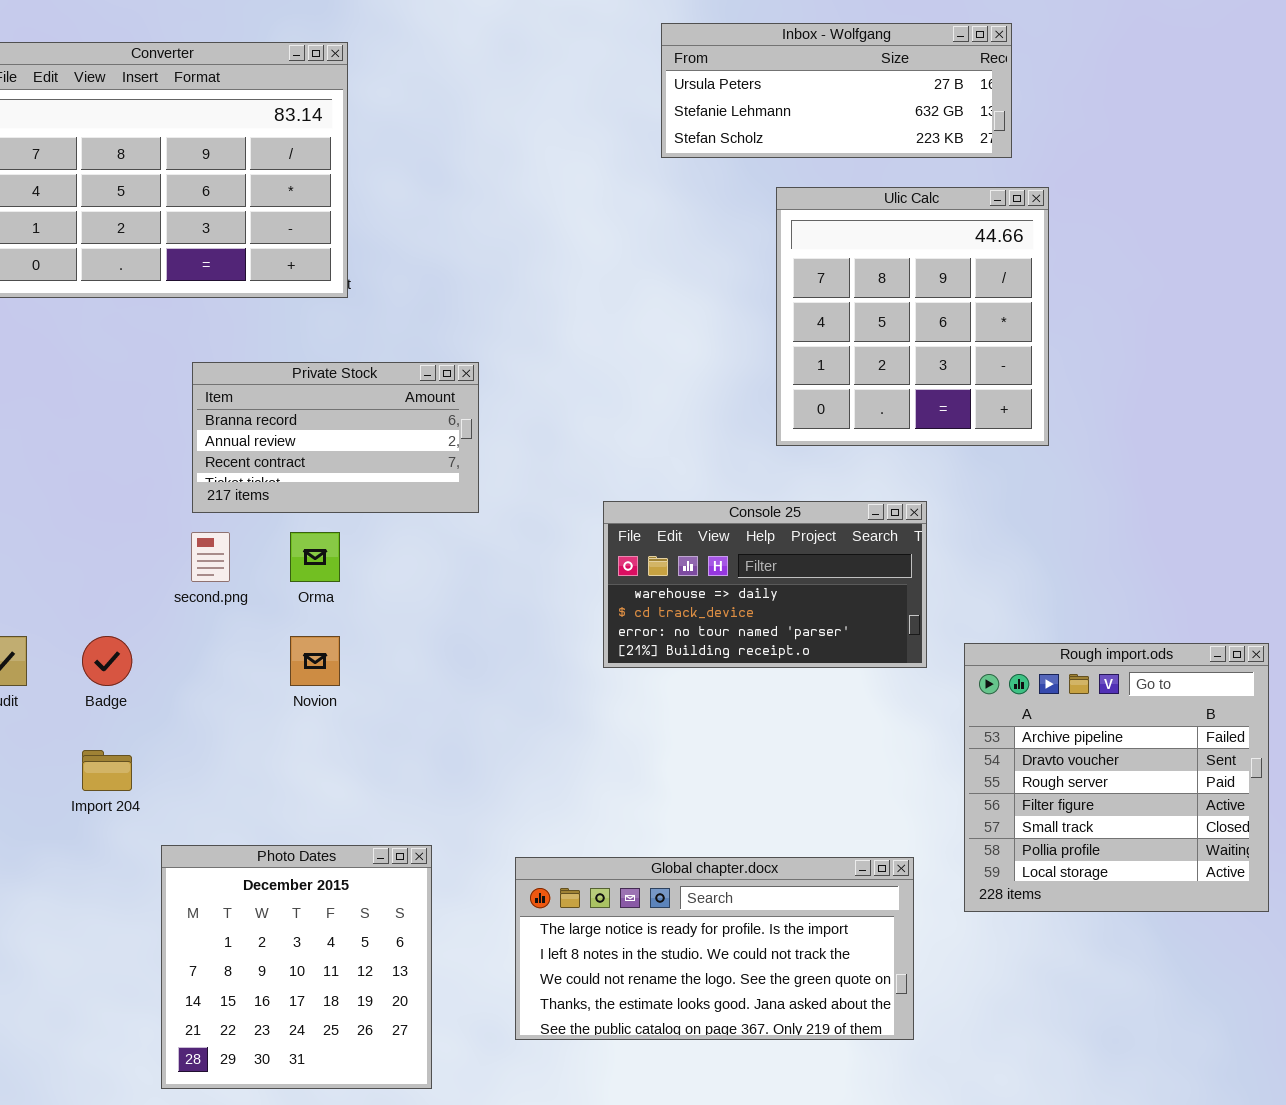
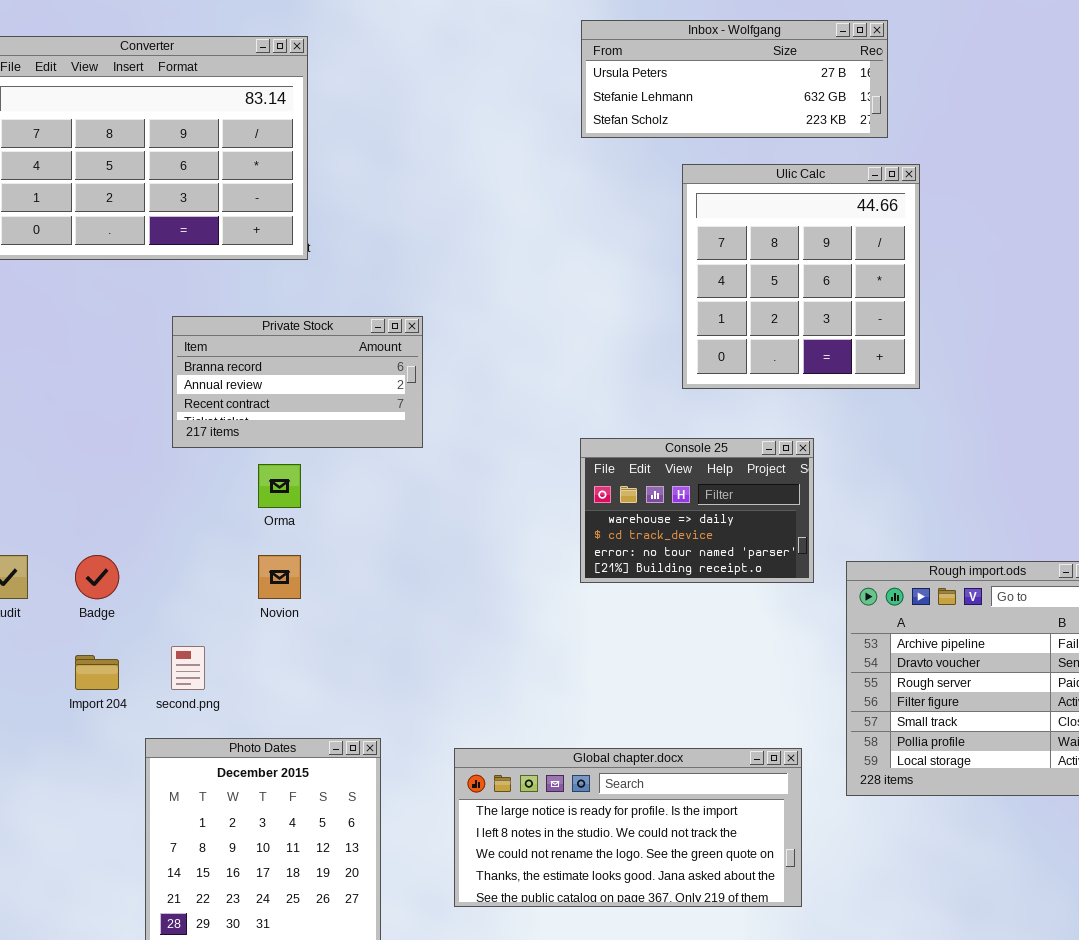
Console 25: [603,501,927,668] -> [580,438,814,583], resized
second.png: [191,532,230,582] -> [171,646,205,690], moved

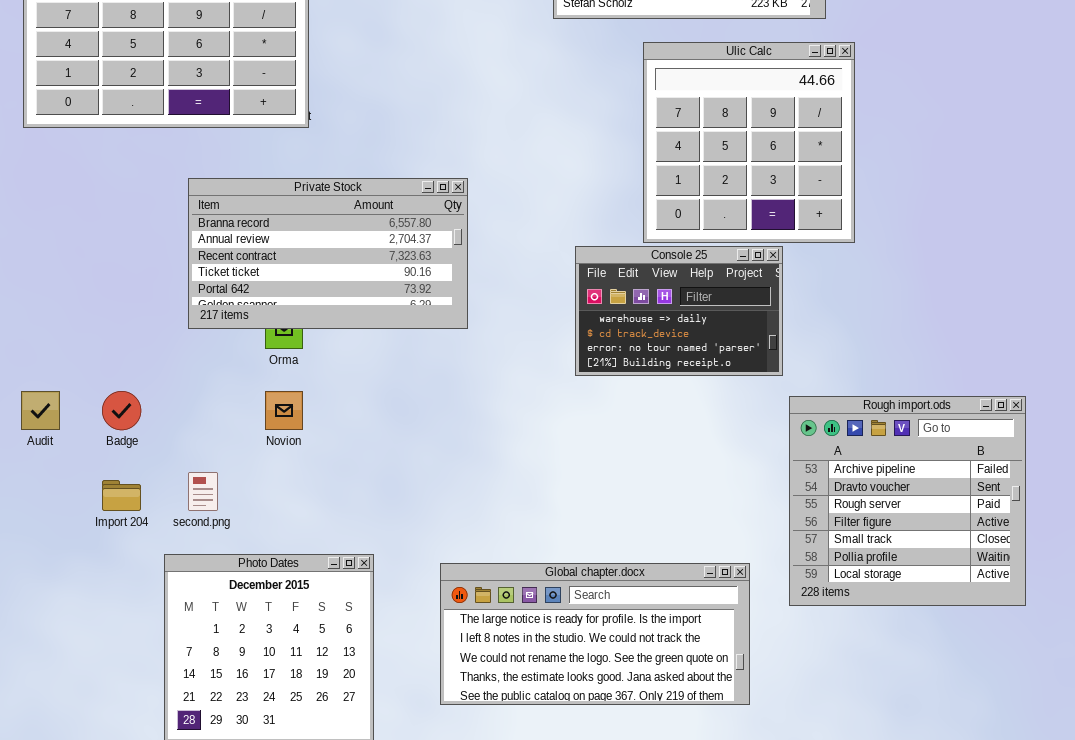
Private Stock: [172,316,423,448] -> [188,178,468,329], resized
Console 25: [580,438,814,583] -> [575,246,783,376], moved

